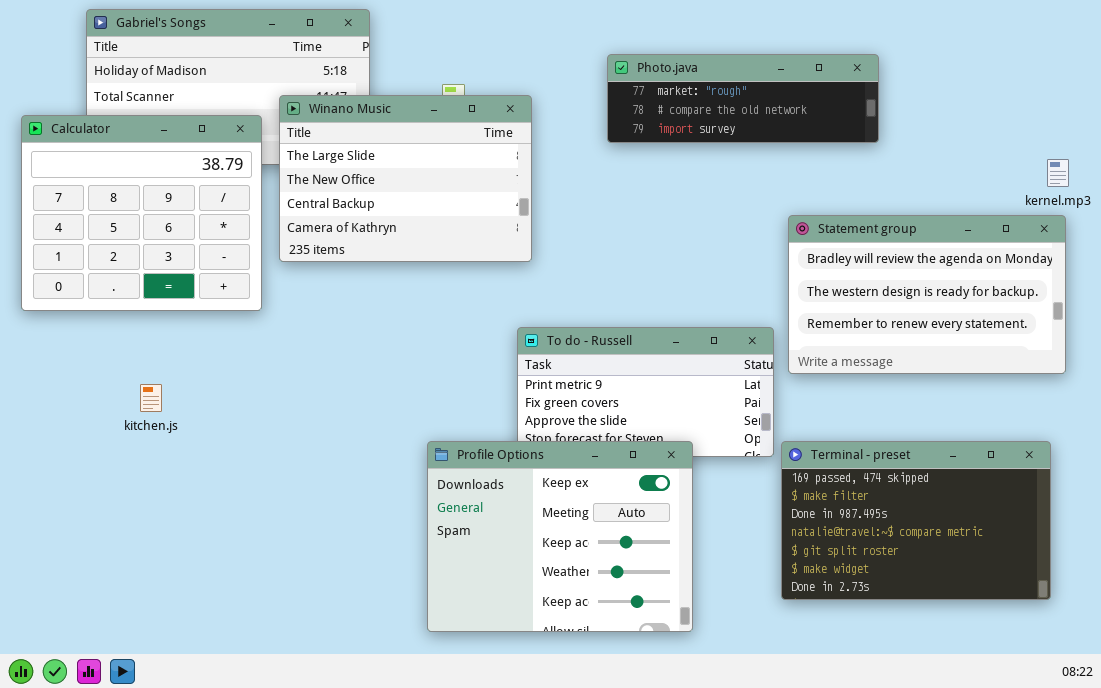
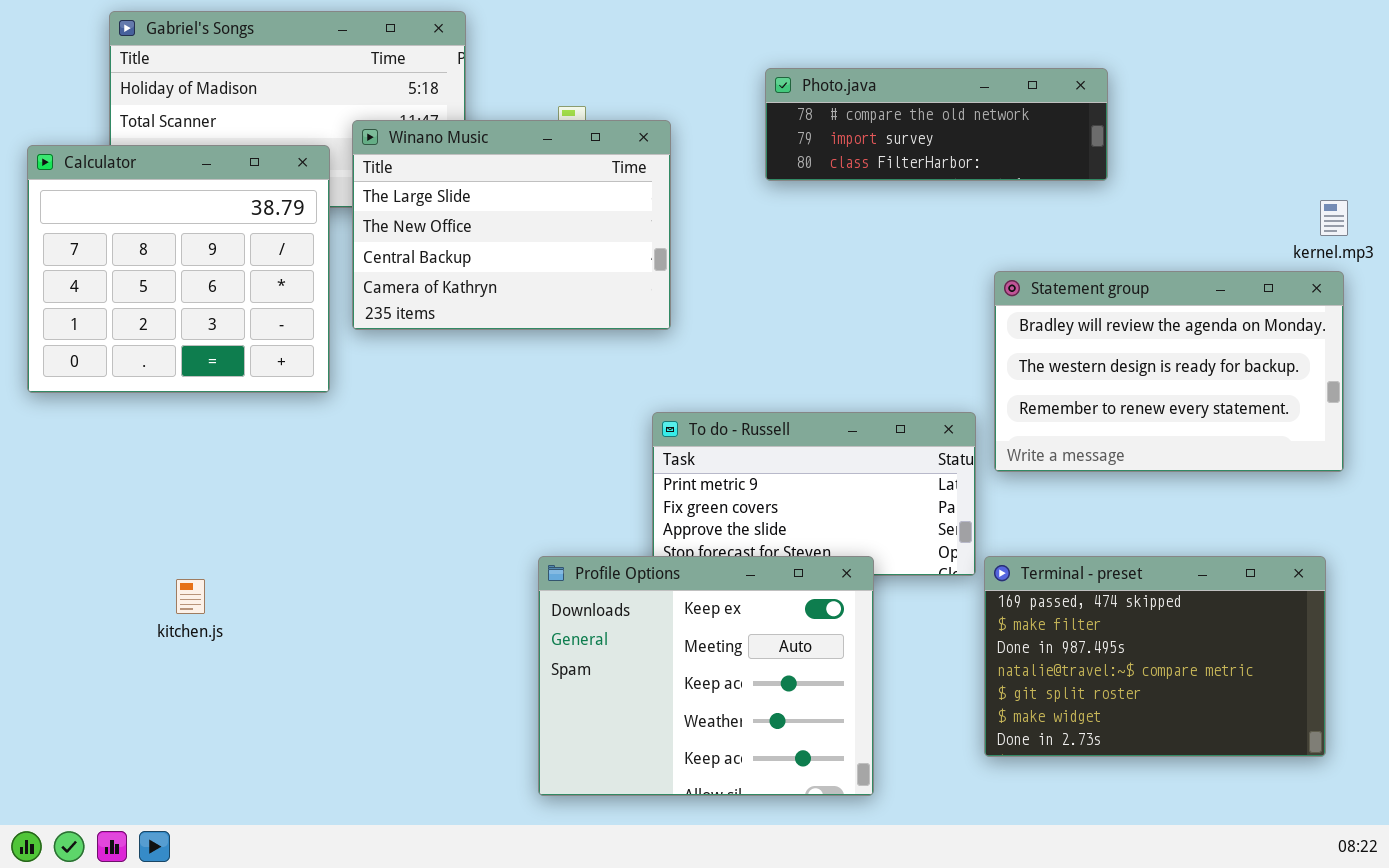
Photo.java: [607,54,879,143] -> [765,68,1108,181], scrolled down 1 row
kitchen.js: [140,384,162,412] -> [176,579,205,614], moved

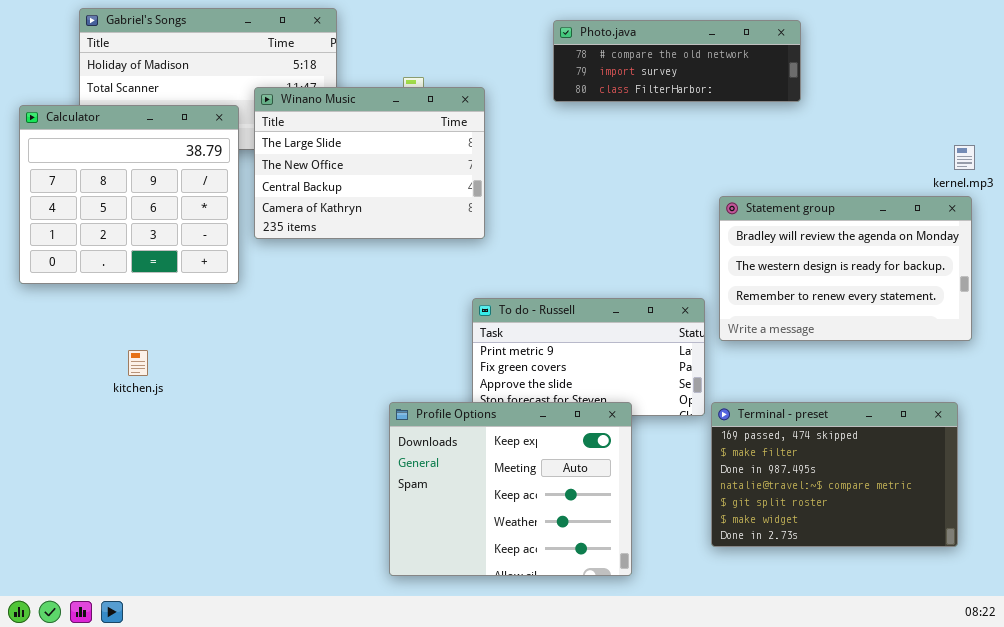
Photo.java: [765,68,1108,181] -> [553,20,801,102], moved
kitchen.js: [176,579,205,614] -> [128,350,148,376], moved

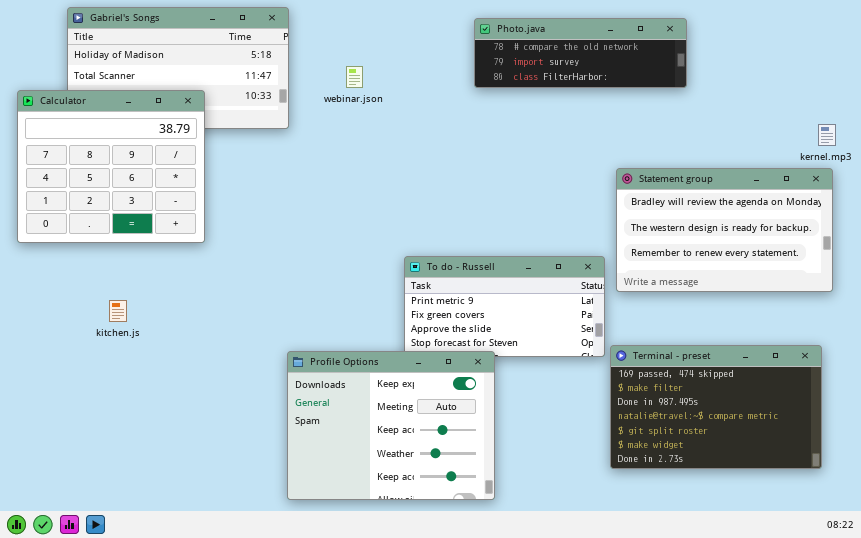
Winano Music: [254,87,485,239] -> none, closed
Profile Options: [389,402,632,576] -> [287,351,495,500], moved

